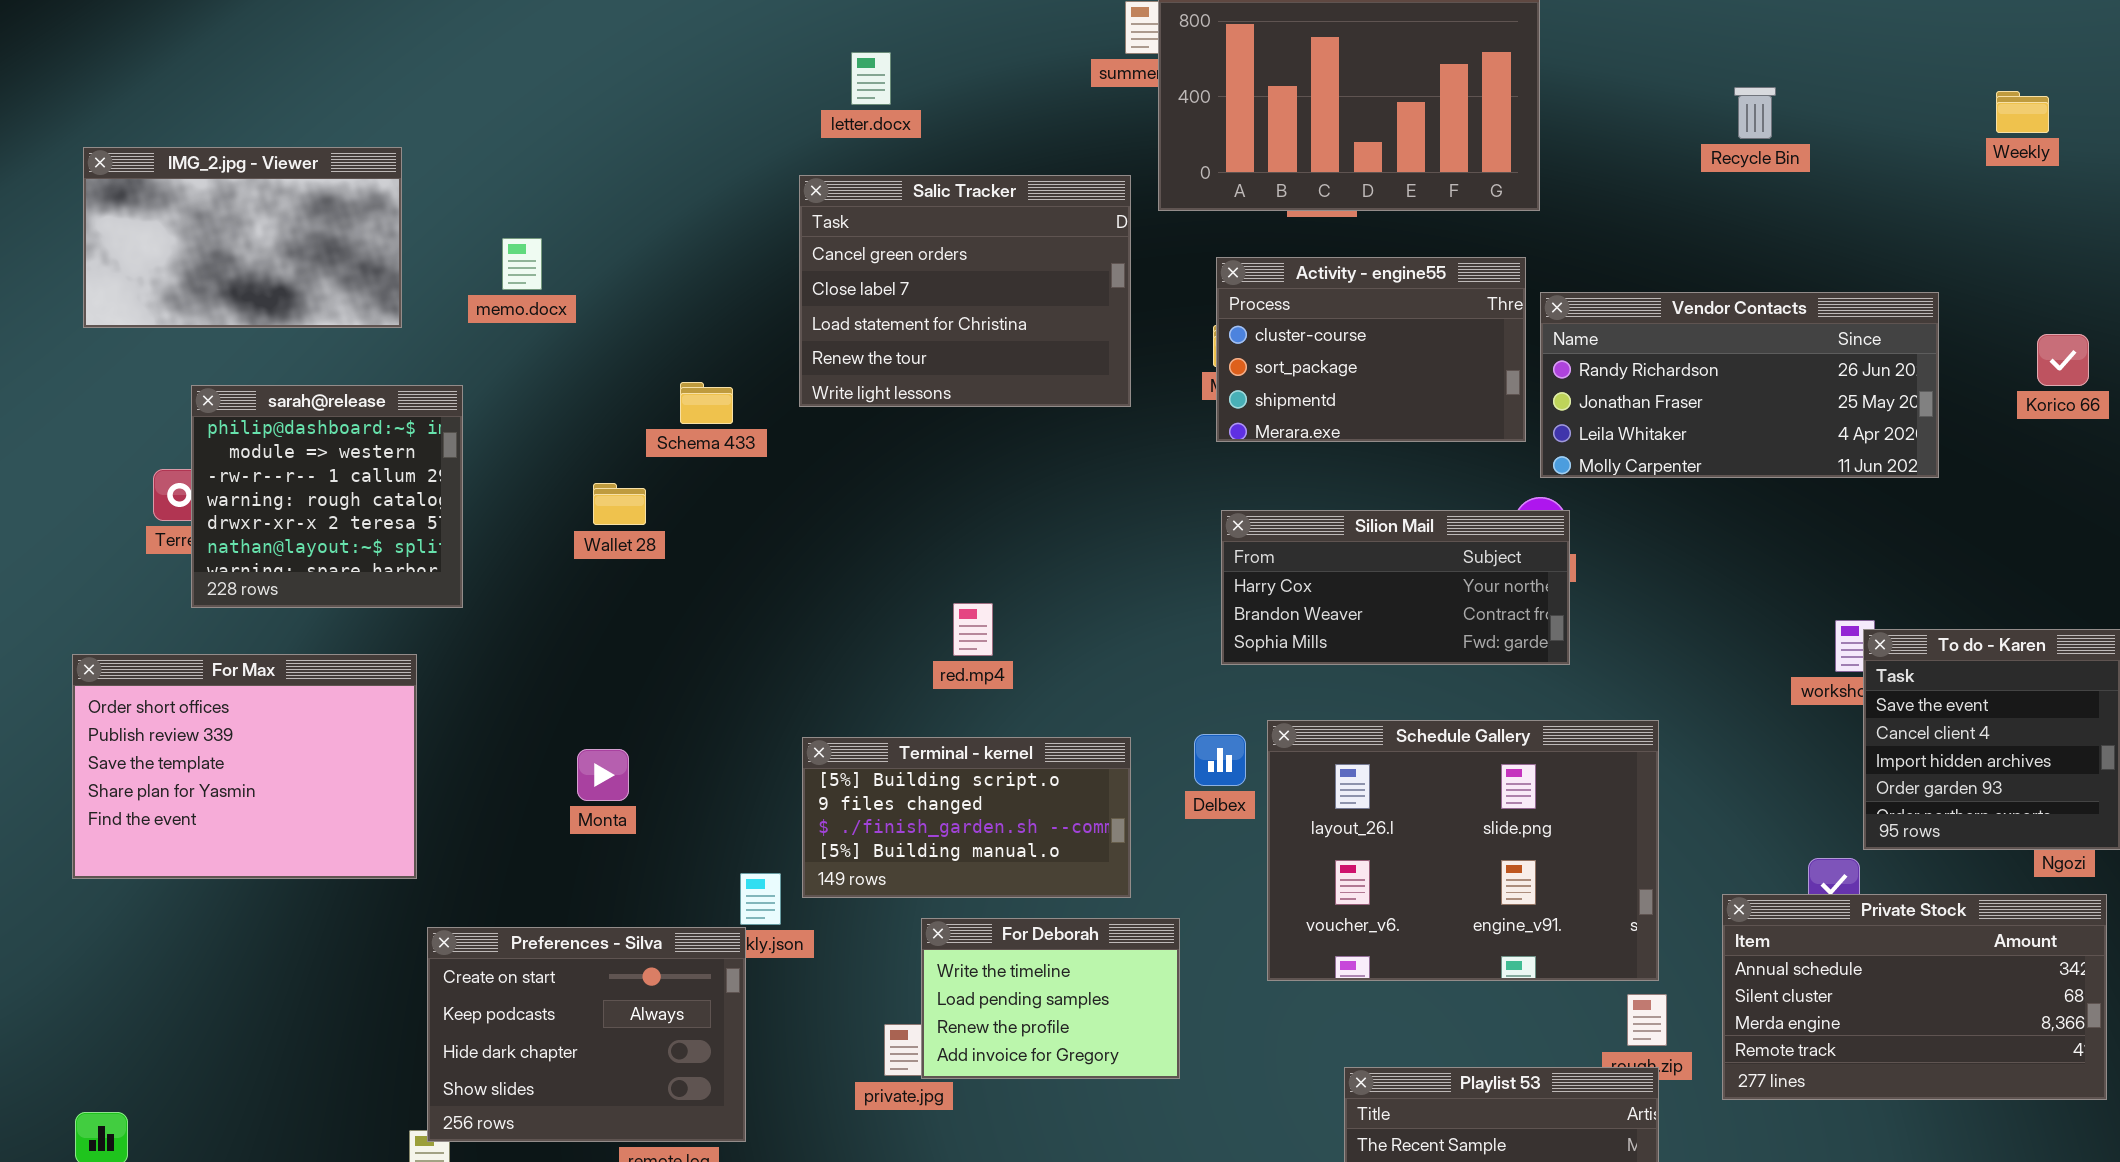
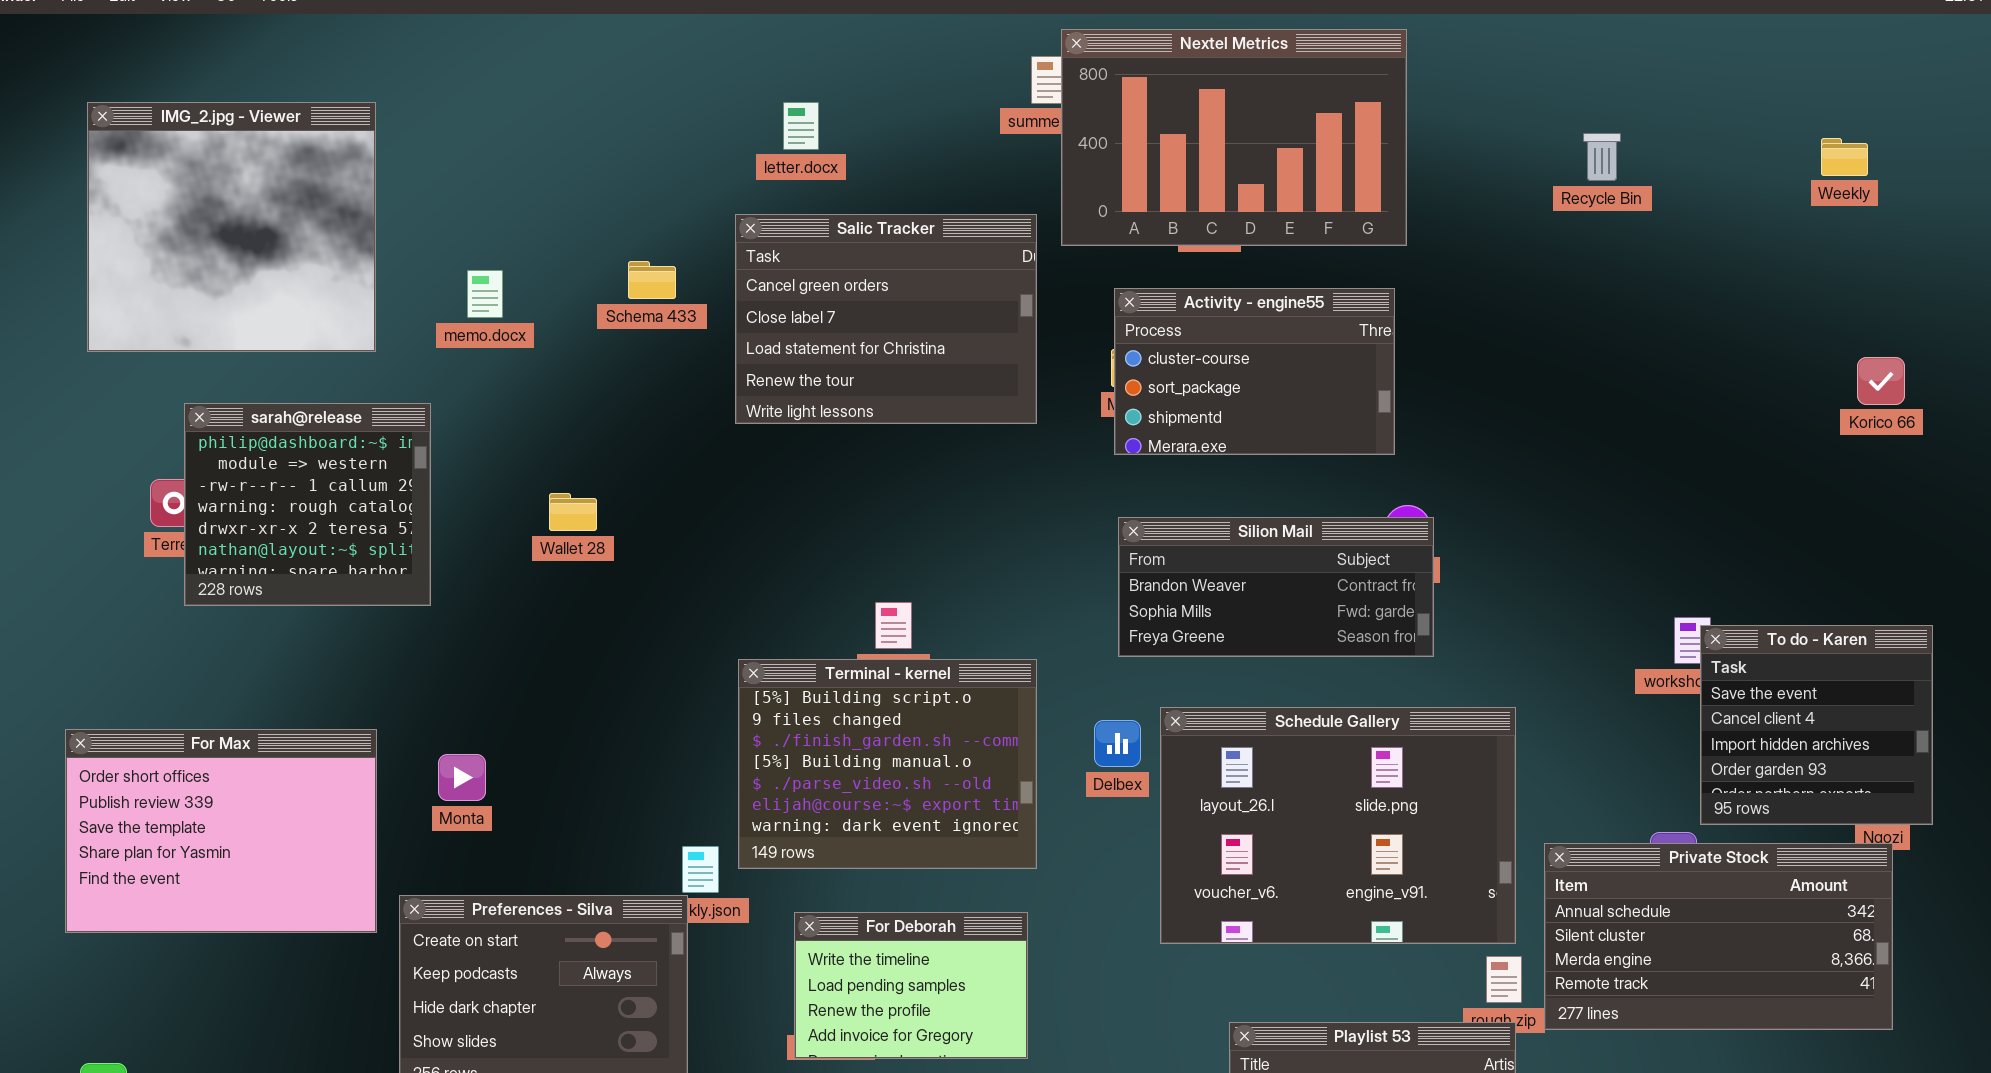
IMG_2.jpg - Viewer: [83,147,402,328] -> [87,102,376,352], resized
Vendor Contacts: [1540,292,1939,478] -> none, closed
Schema 433: [680,382,733,424] -> [628,261,676,299], moved
Silion Mail: [1221,510,1570,665] -> [1118,517,1434,657], scrolled down 1 row
For Max: [72,654,417,879] -> [65,729,377,933], moved
Terminal - kernel: [802,737,1131,898] -> [738,659,1037,869], resized
Monta: [577,749,629,801] -> [438,754,486,801], moved
Private Stock: [1722,894,2107,1100] -> [1544,843,1893,1030], moved
For Deborah: [921,918,1180,1079] -> [794,912,1028,1059], moved

